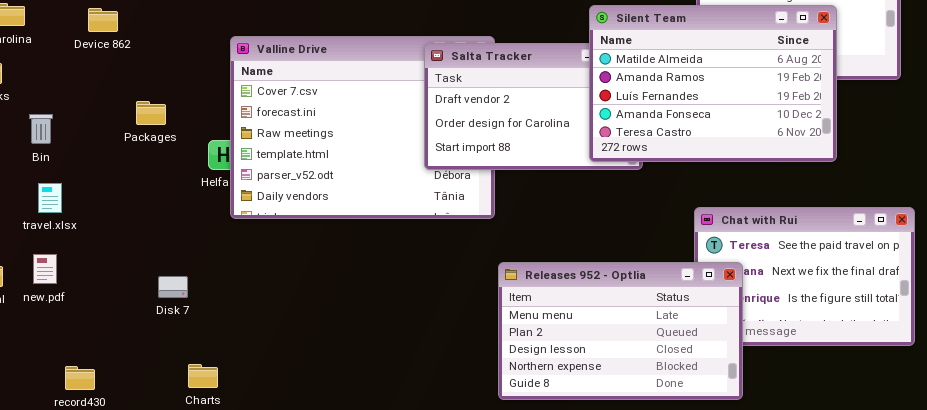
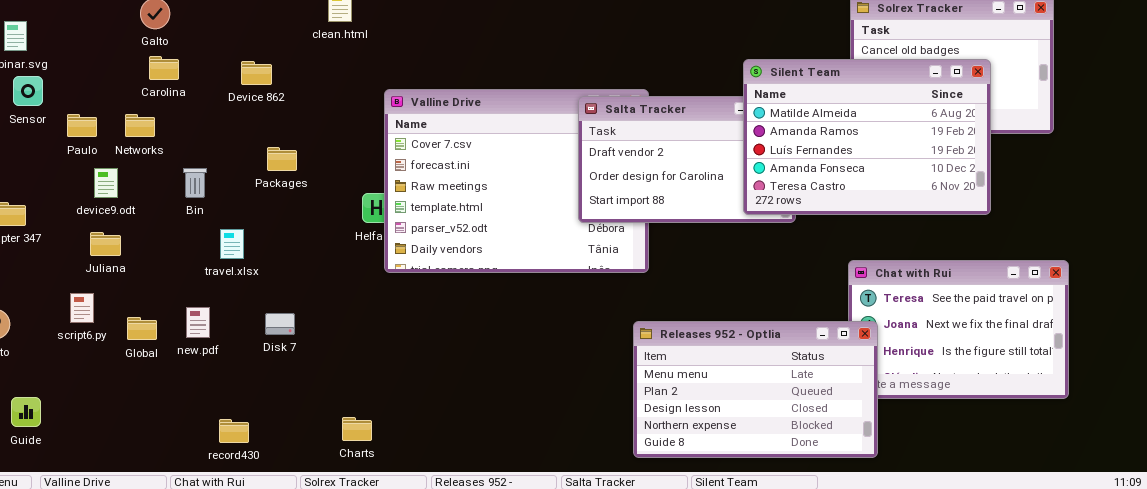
Packages: [136,101,166,125] -> [267,147,297,171], moved
travel.xlsx: [38,183,62,213] -> [220,229,244,259], moved
Releases 952 - Optlia: [498,262,743,400] -> [633,321,878,458], moved
Disk 7: [158,276,188,298] -> [265,313,295,335], moved

